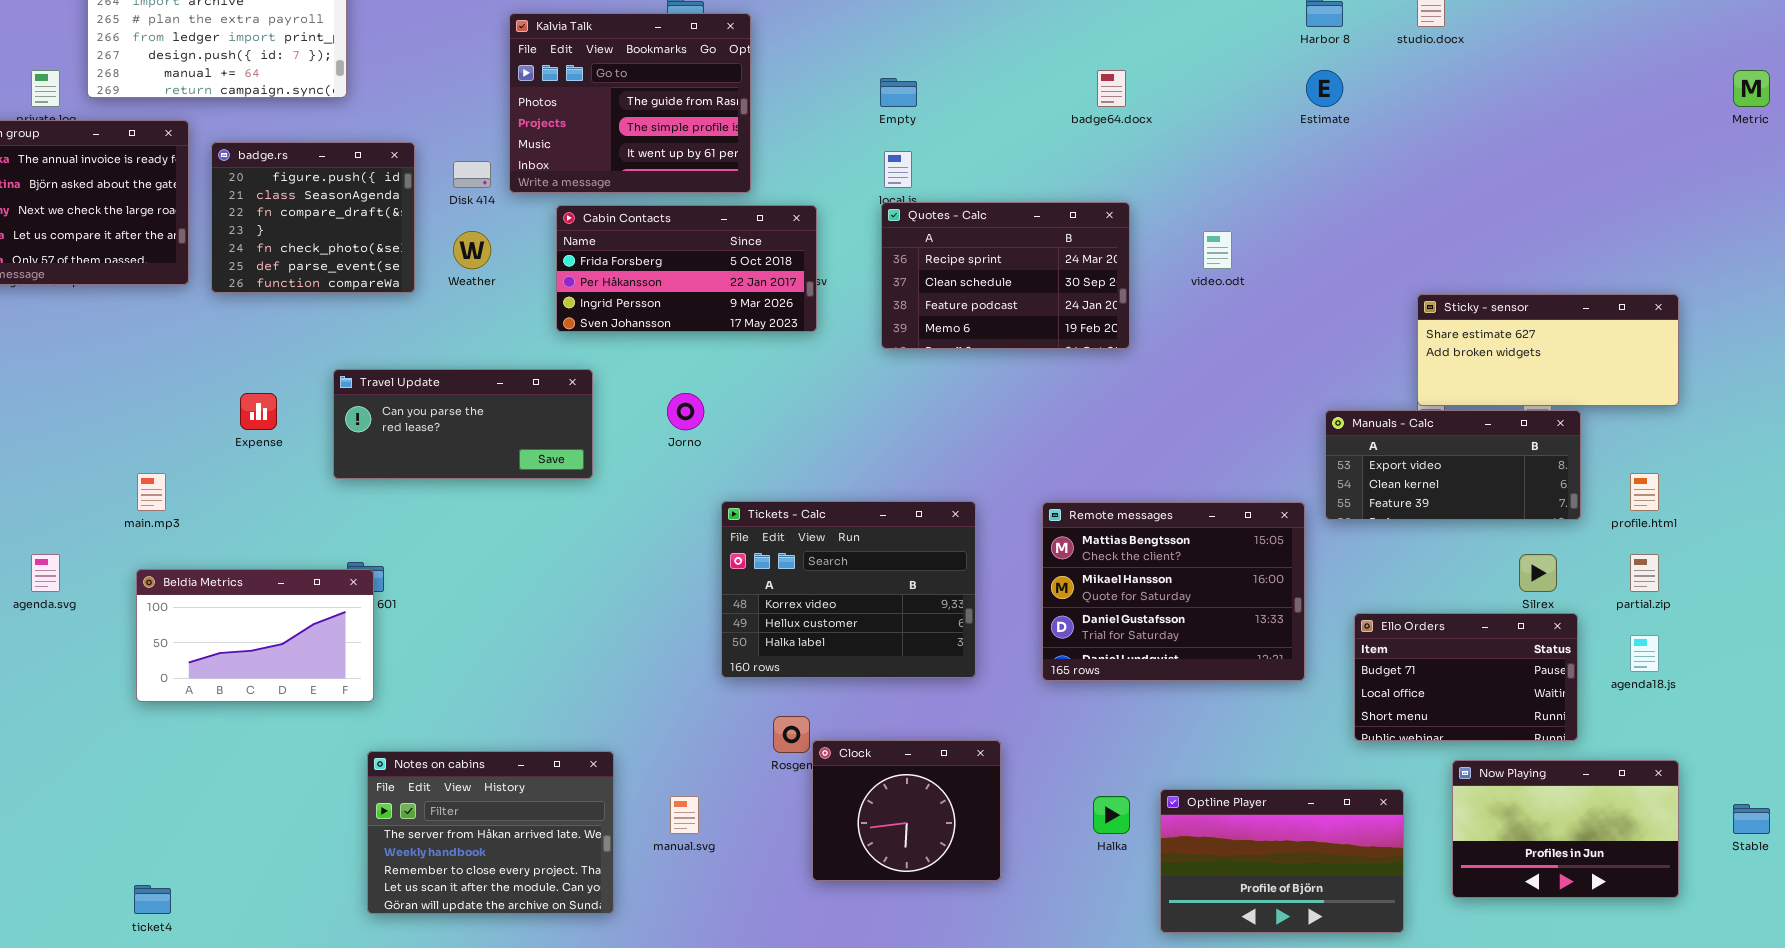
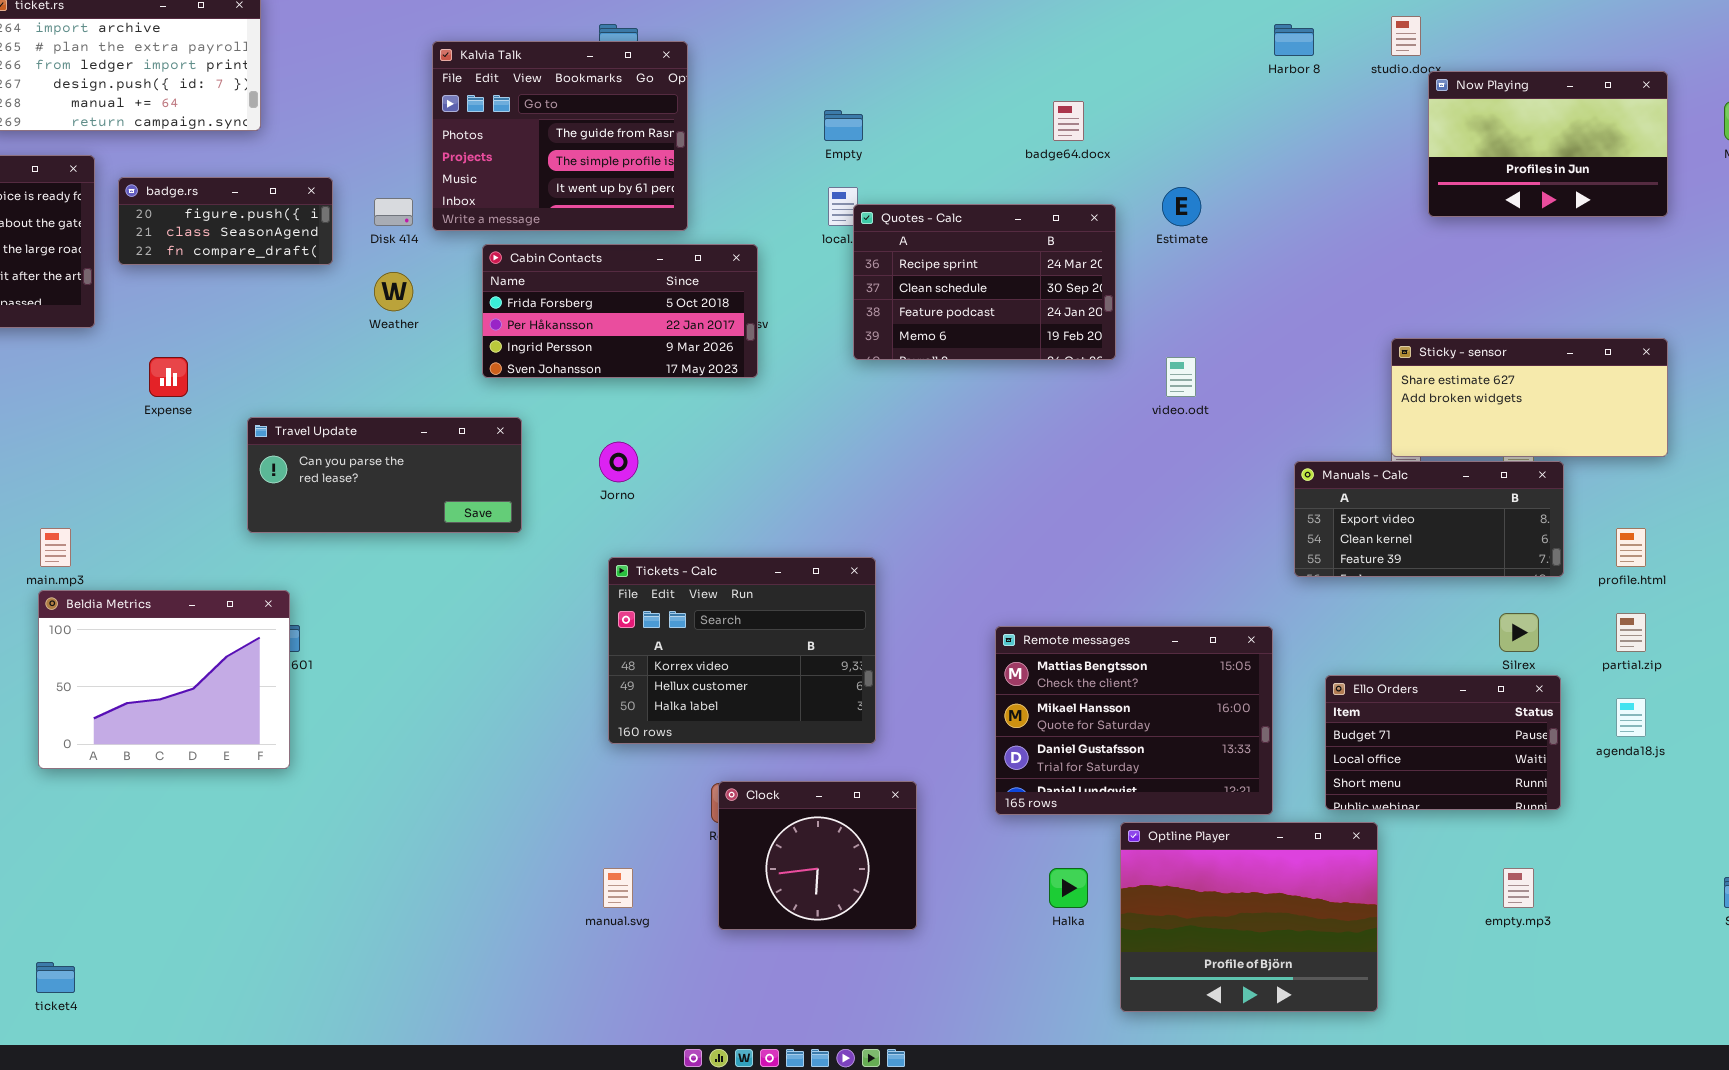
Estimate: [1306,70,1343,107] -> [1162,187,1201,226], moved
badge.rs: [211,142,415,293] -> [118,177,333,265], resized
Quotes - Calc: [881,202,1130,349] -> [853,204,1116,360], moved
video.odt: [1203,231,1232,269] -> [1166,357,1196,397], moved
Expense: [240,393,277,430] -> [149,357,188,397], moved
Tickets - Calc: [721,501,976,678] -> [608,557,876,744], moved
Remote messages: [1042,502,1305,681] -> [995,626,1273,815], moved
Beldia Metrics: [136,569,374,702] -> [38,590,290,769], resized
Clock: [812,740,1001,881] -> [718,781,917,930], moved
Notes on cabins: [367,751,614,914] -> none, closed
Now Playing: [1452,760,1679,898] -> [1428,71,1668,217], moved
Optline Player: [1160,789,1404,933] -> [1120,822,1378,1012], resized

